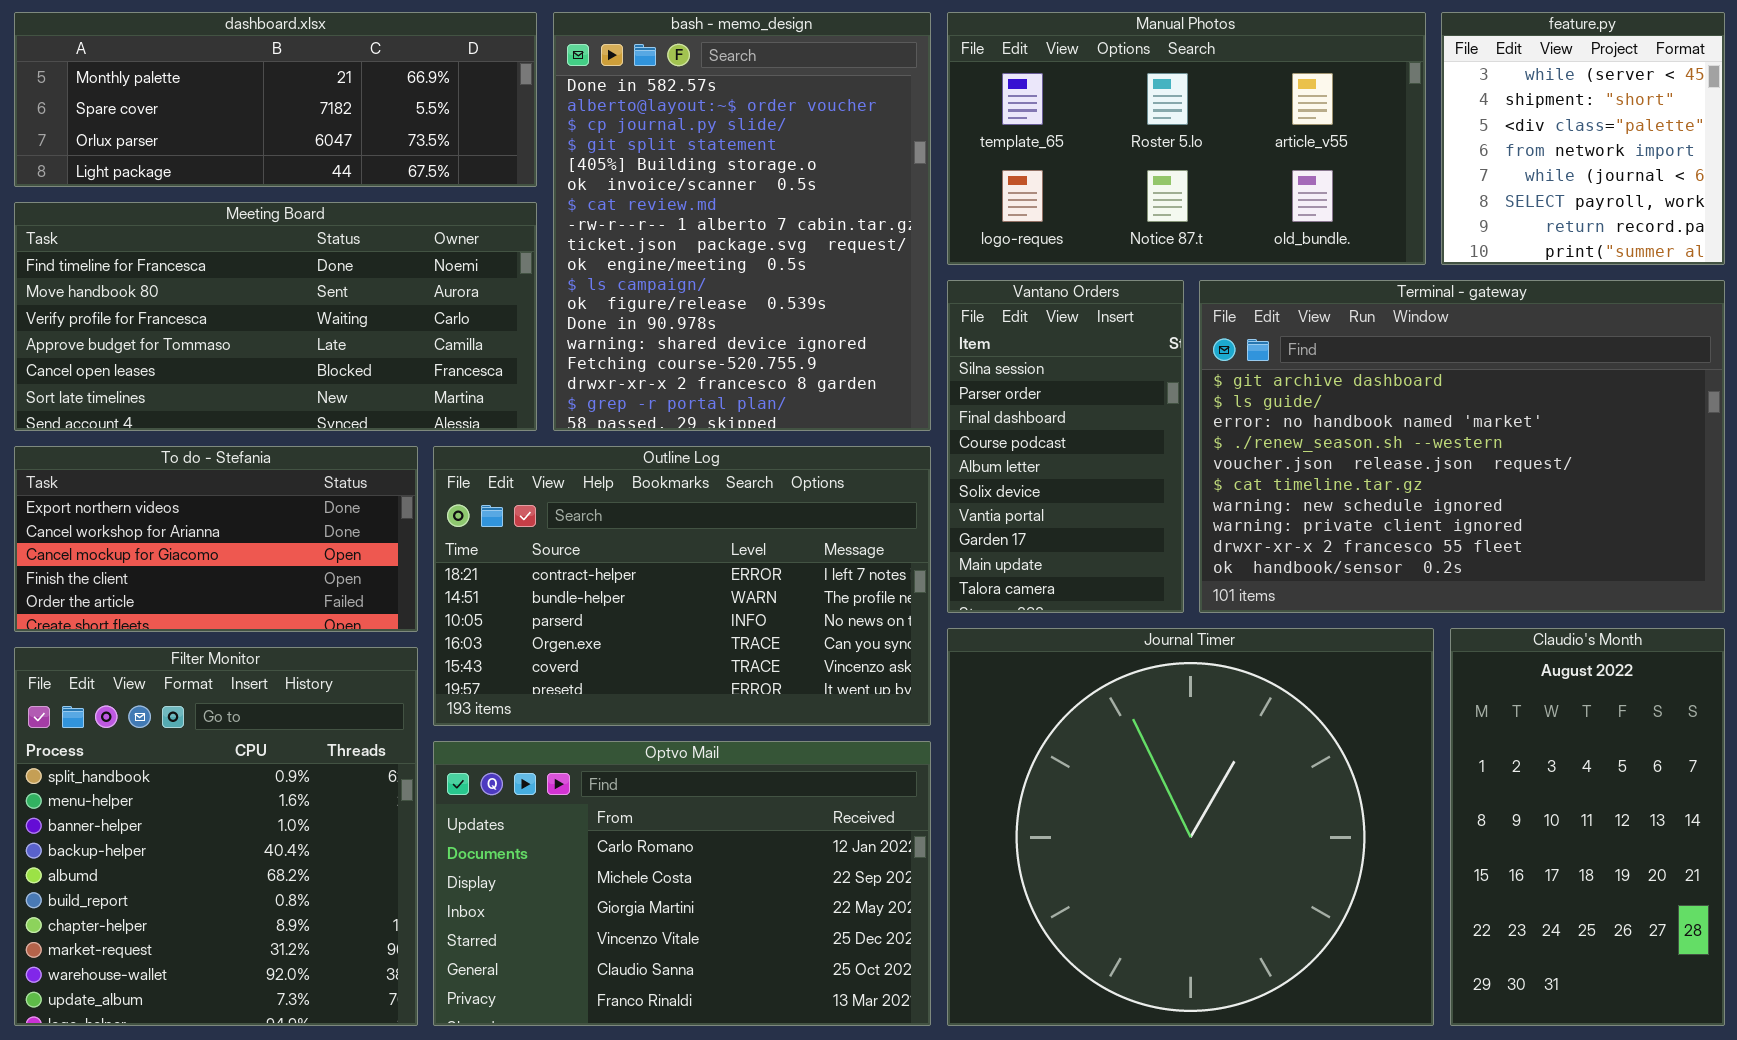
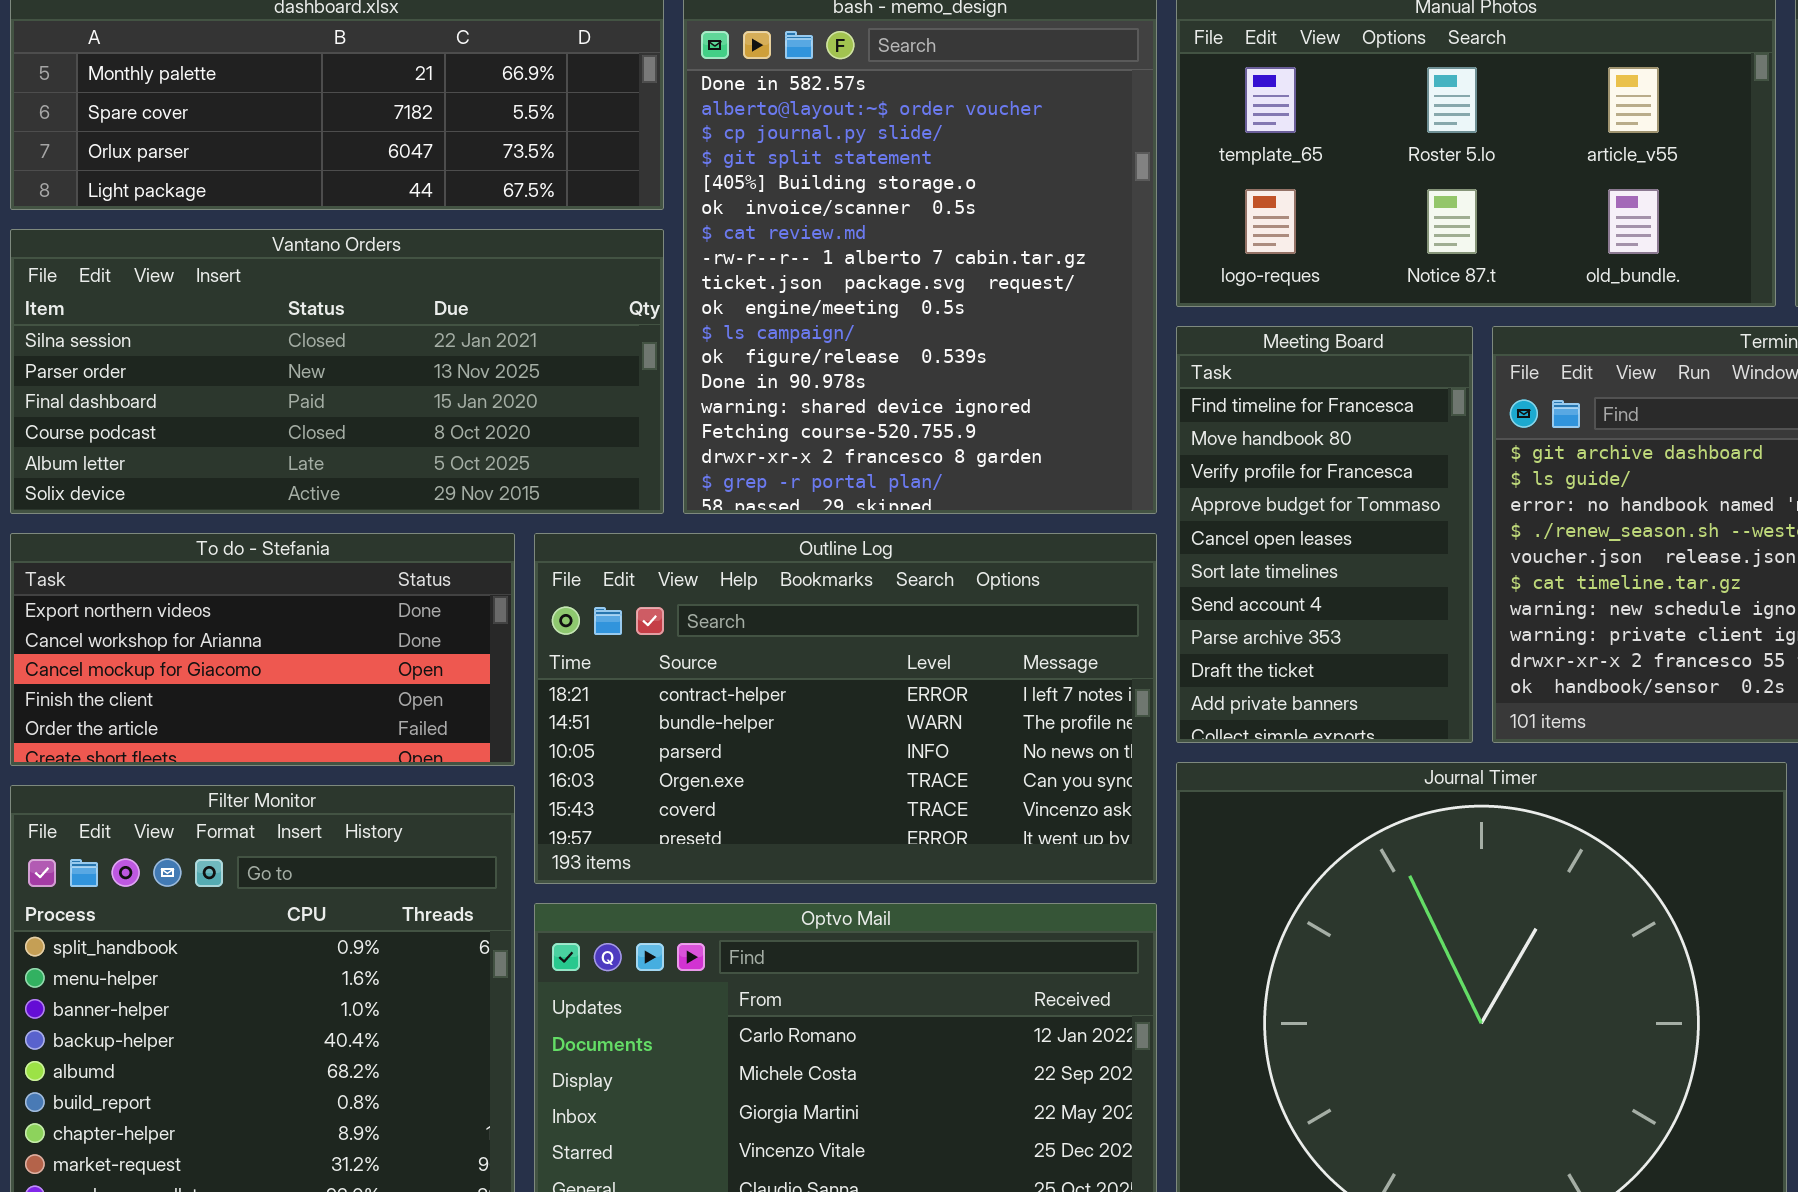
Meeting Board: [14,202,537,431] -> [1176,326,1473,743], moved, resized
Vantano Orders: [947,280,1184,613] -> [10,229,664,514], moved, resized

